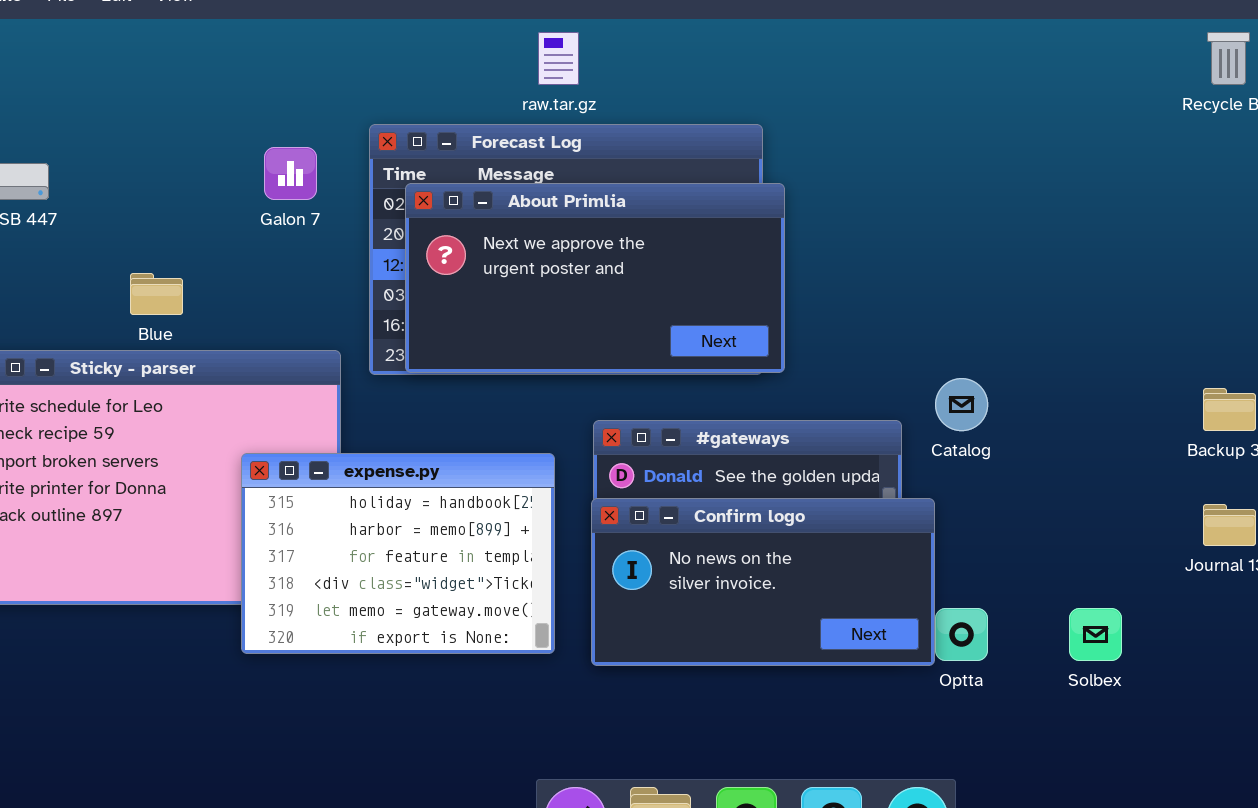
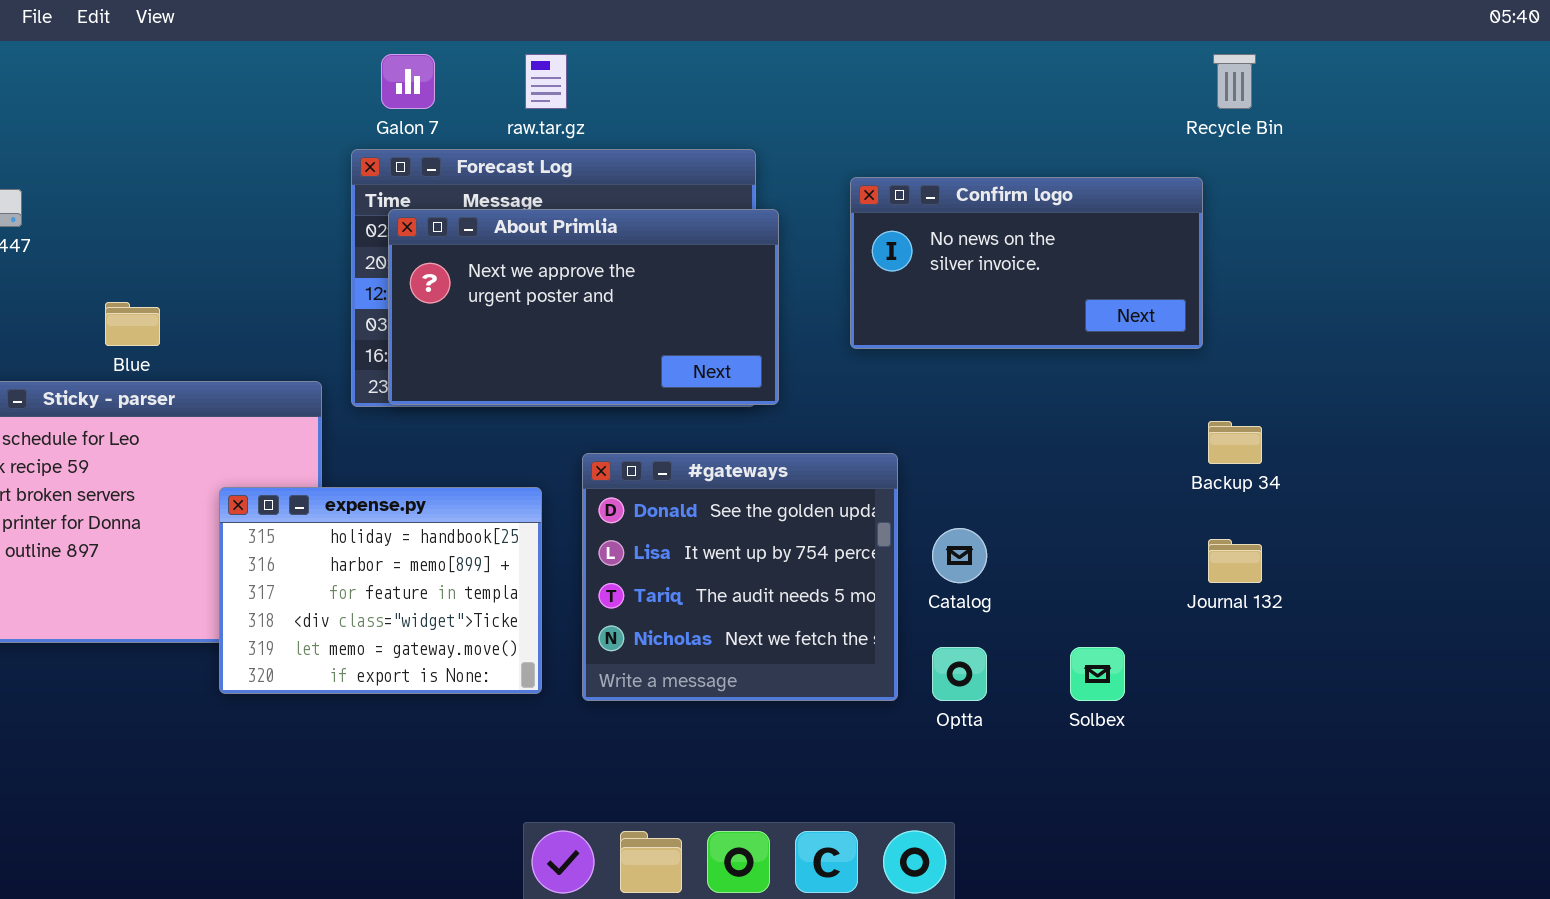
Galon 7: [264,147,317,200] -> [381,54,435,109], moved
Catalog: [935,378,988,431] -> [932,528,987,583], moved
Confirm logo: [591,498,935,666] -> [850,177,1203,349], moved

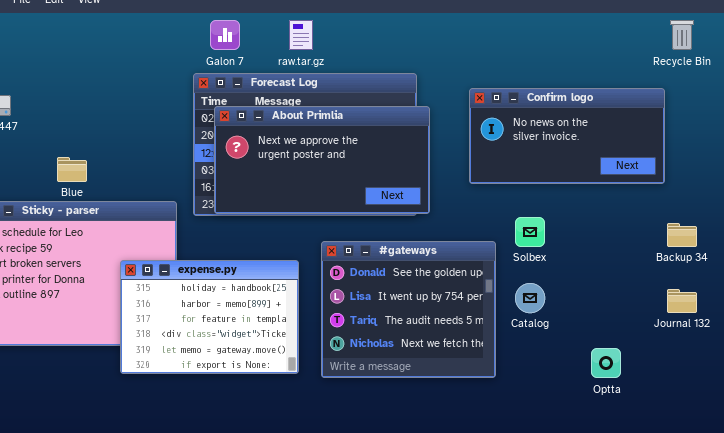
Optta: [932,647,987,701] -> [591,348,621,378], moved
Solbex: [1070,647,1125,701] -> [515,217,545,247], moved

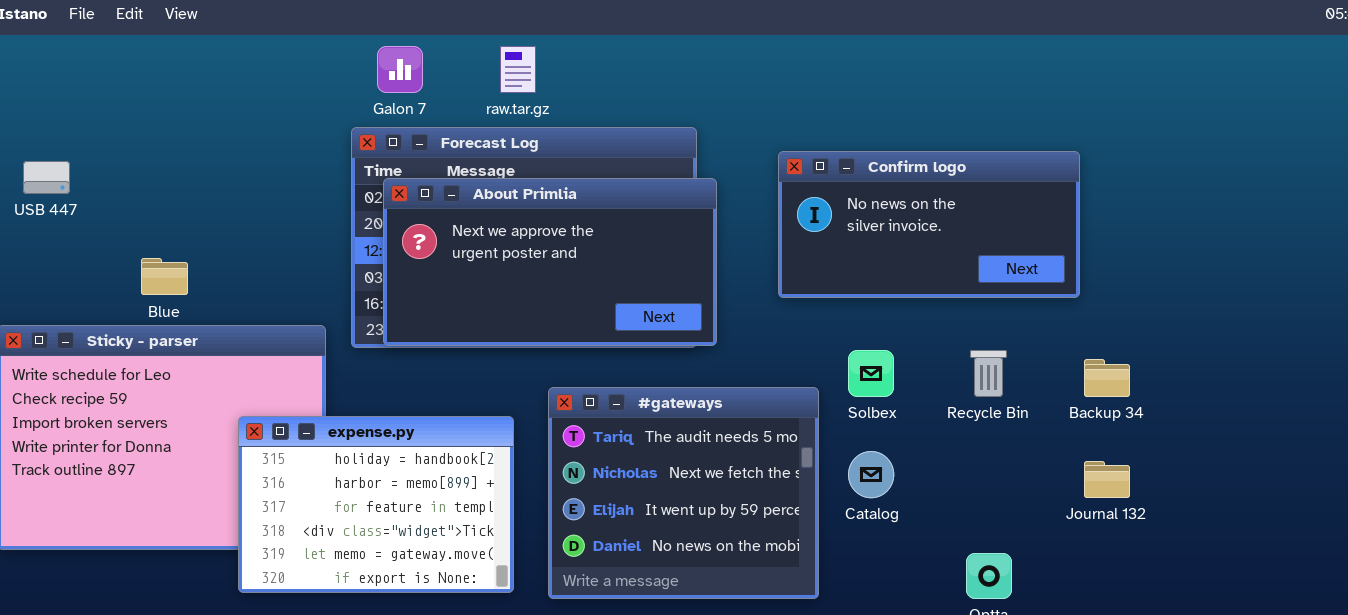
Recycle Bin: [670,20,694,50] -> [970,350,1007,397], moved
#gateways: [321,241,496,378] -> [548,387,819,599], scrolled down 2 rows

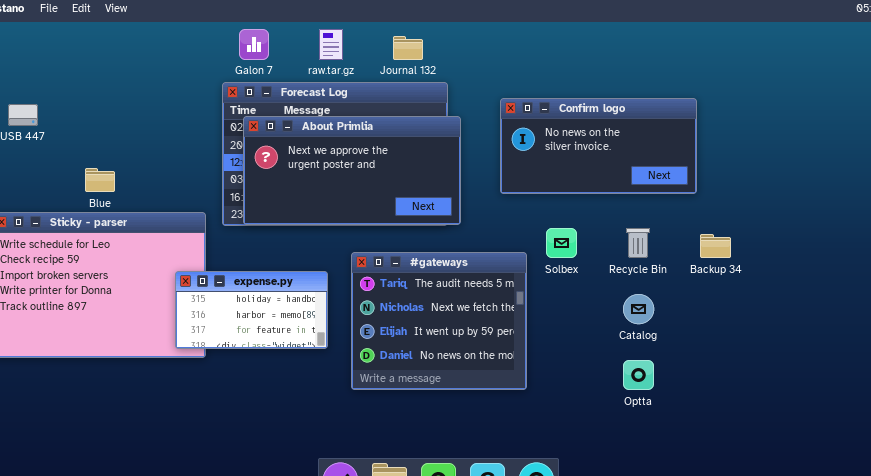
expense.py: [238,416,514,593] -> [175,271,328,349], resized
Catalog: [848,451,894,498] -> [623,294,654,324], moved
Journal 132: [1084,461,1130,498] -> [393,36,423,60], moved

